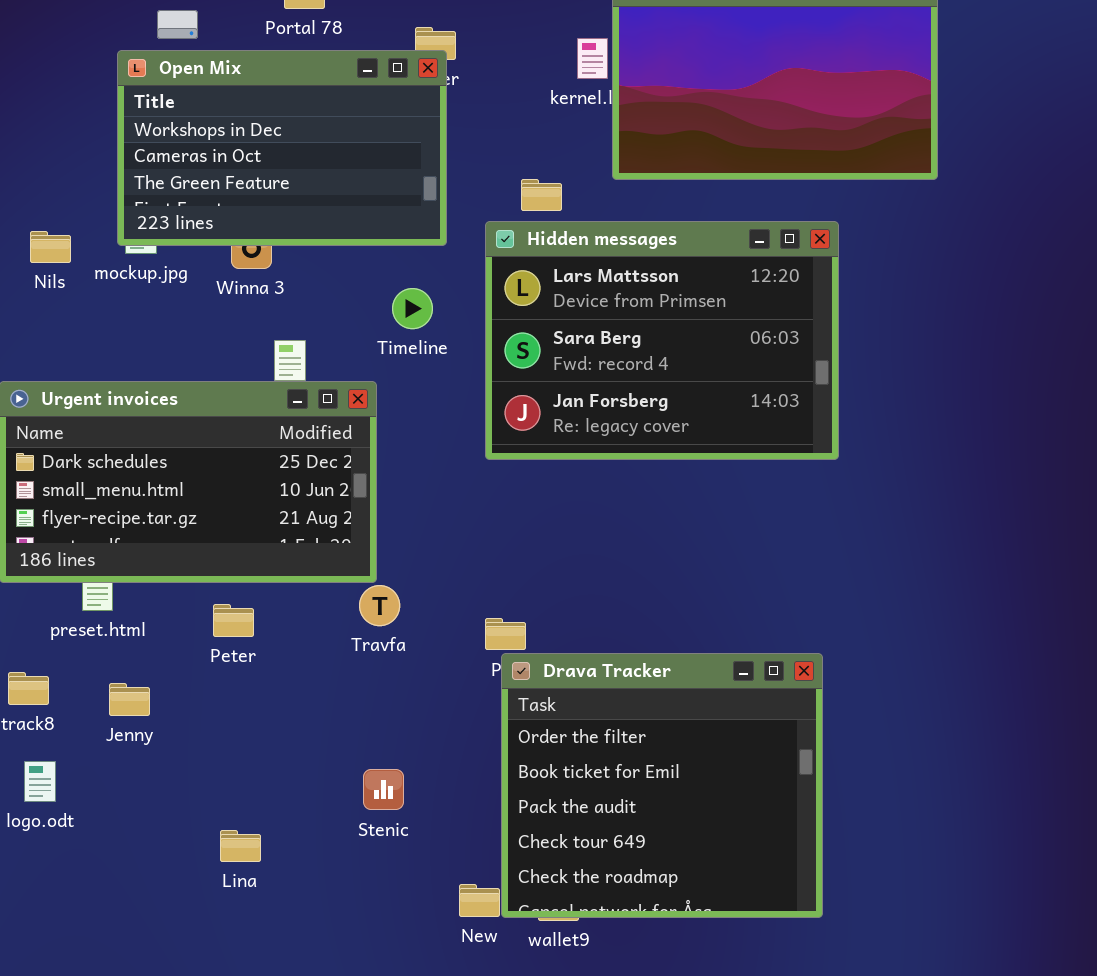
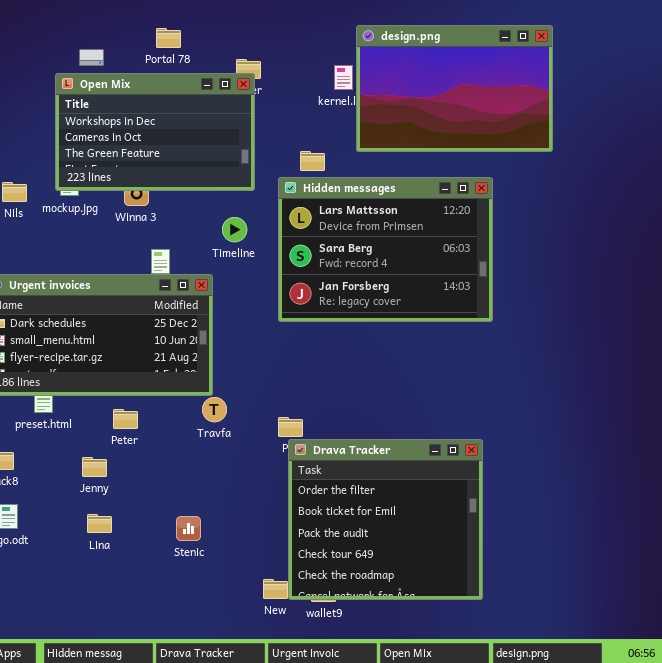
Jenny: [109,683,150,716] -> [82,457,107,477], moved
Stenic: [363,769,404,810] -> [176,516,201,541], moved
Lina: [220,830,261,862] -> [87,514,112,533], moved

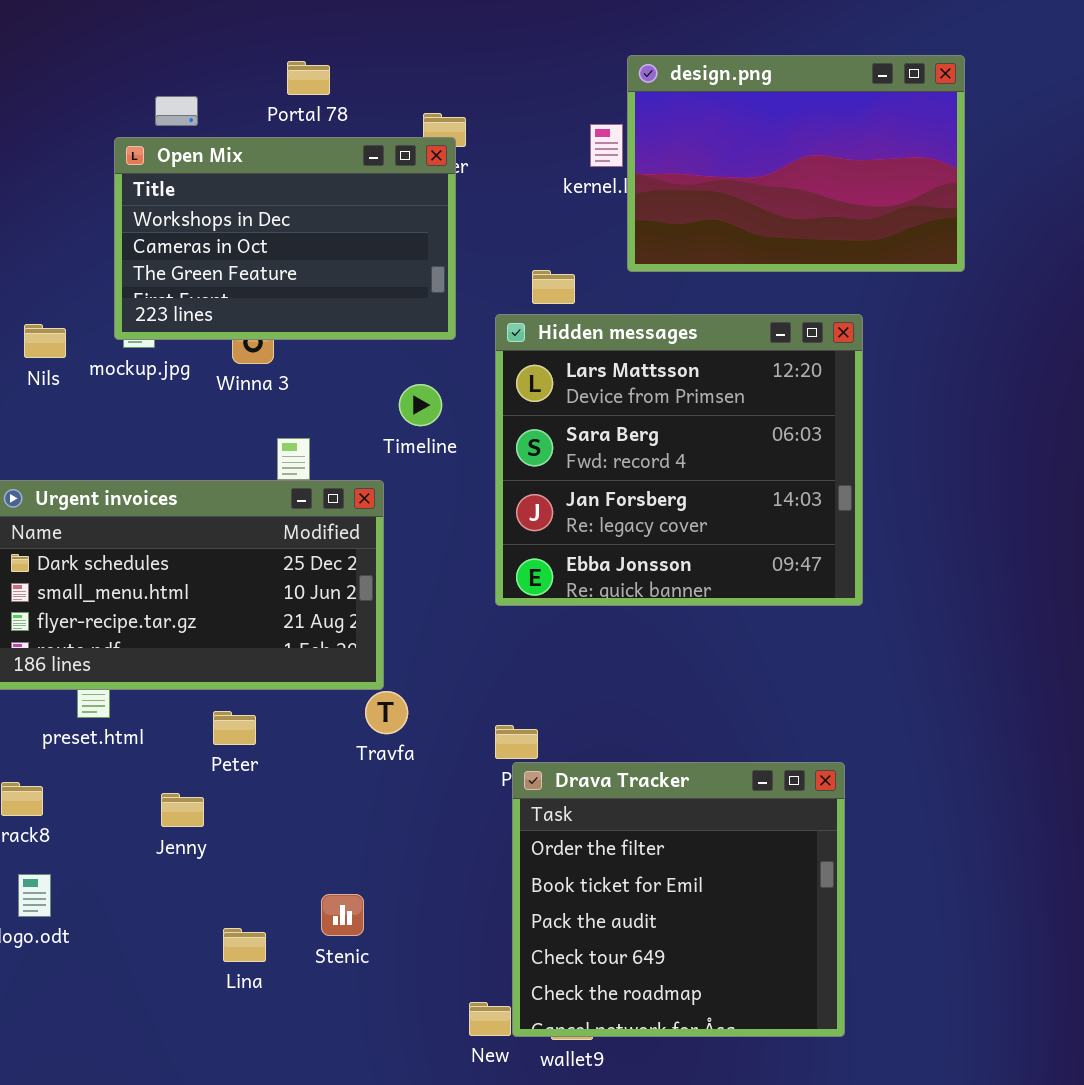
Hidden messages: [278,177,493,322] -> [495,314,863,606], resized
Lina: [87,514,112,533] -> [223,928,266,962], moved

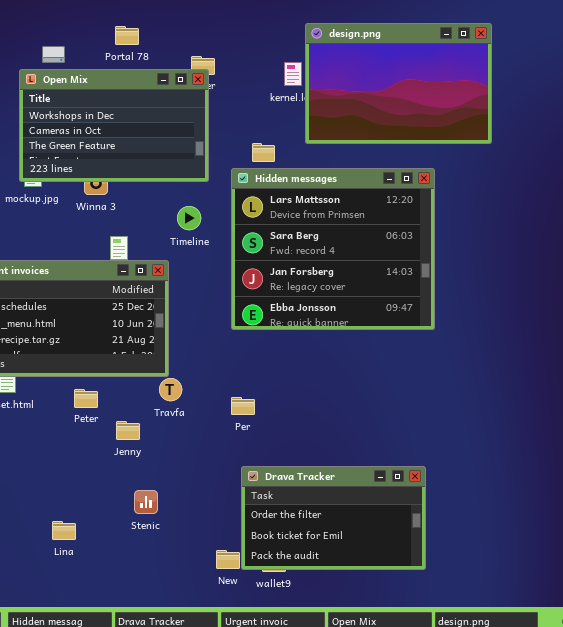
Drava Tracker: [512,762,845,1037] -> [241,466,426,570], resized
Jenny: [161,793,204,827] -> [116,421,140,440], moved
Lina: [223,928,266,962] -> [52,521,76,540], moved

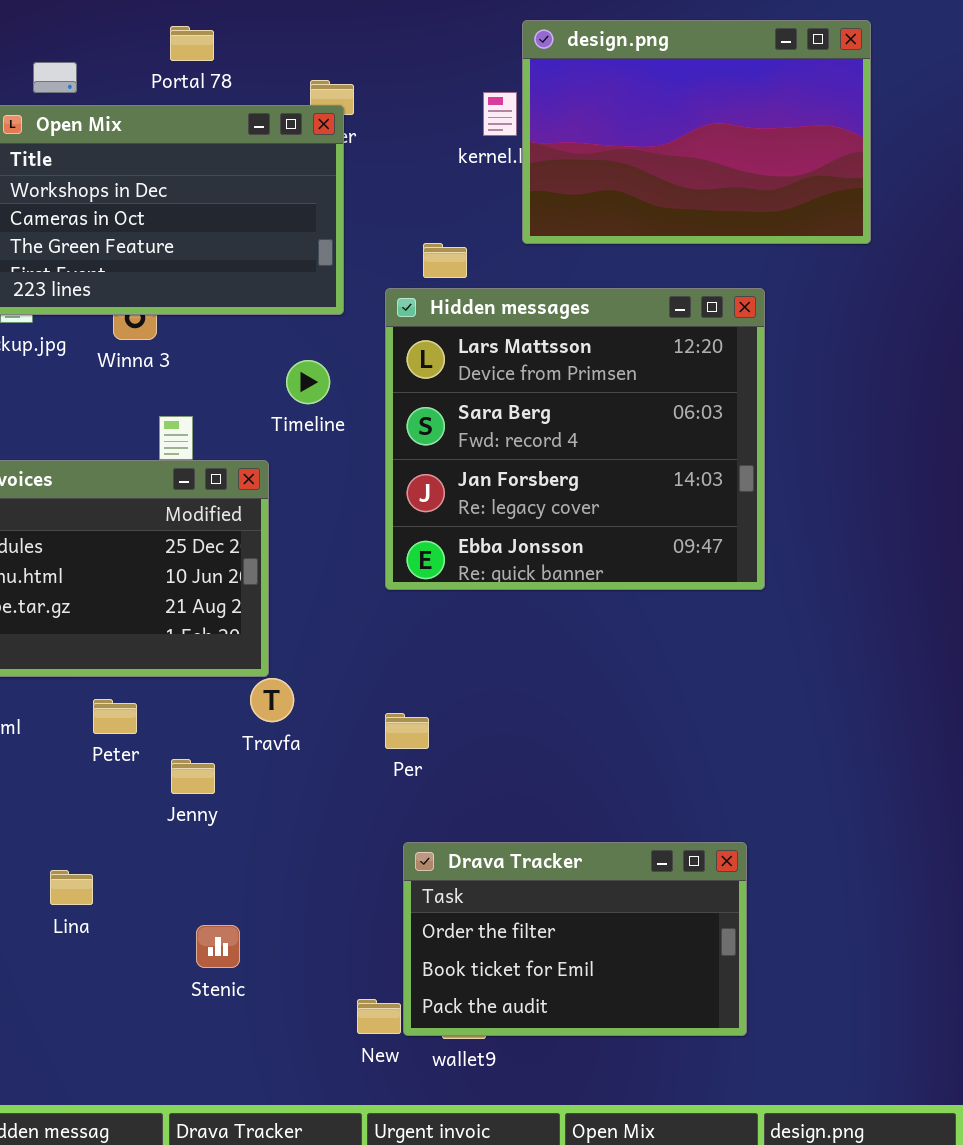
Stenic: [134,490,158,514] -> [196,925,240,968], moved
Lina: [52,521,76,540] -> [50,870,93,905], moved

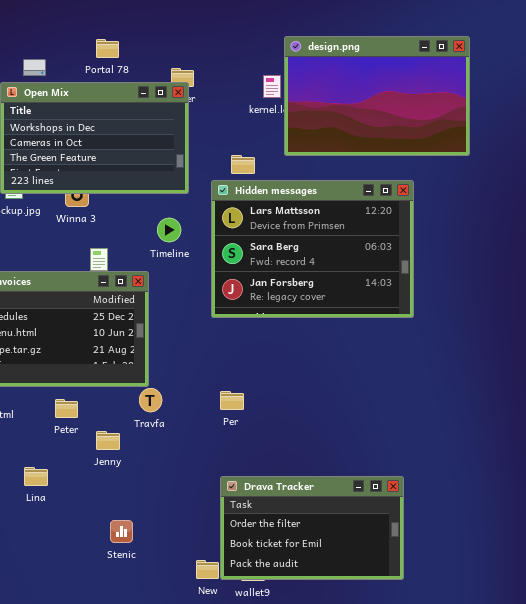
Hidden messages: [385,288,765,590] -> [211,180,414,318], resized
Per: [385,713,429,749] -> [220,391,244,410], moved
Lina: [50,870,93,905] -> [24,467,48,486], moved

